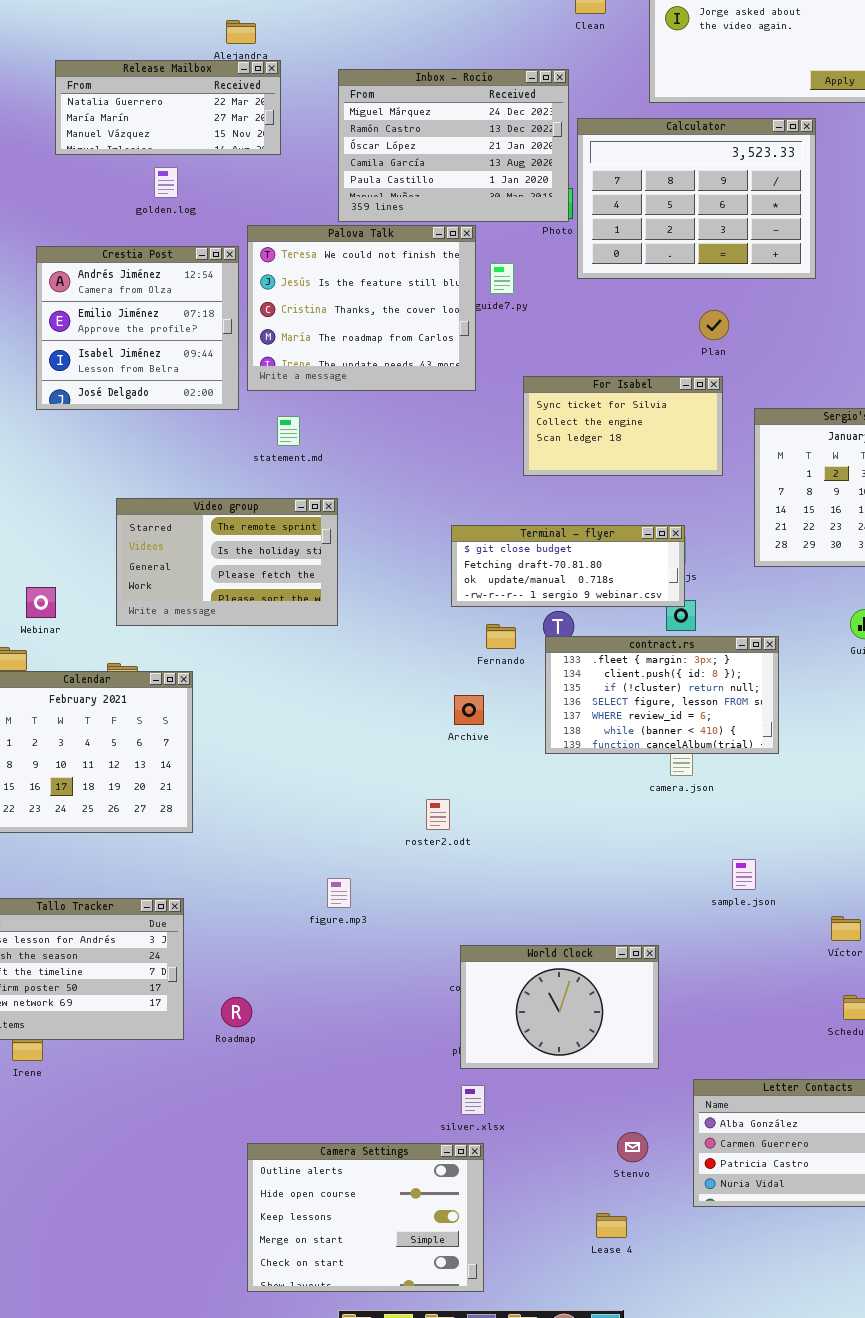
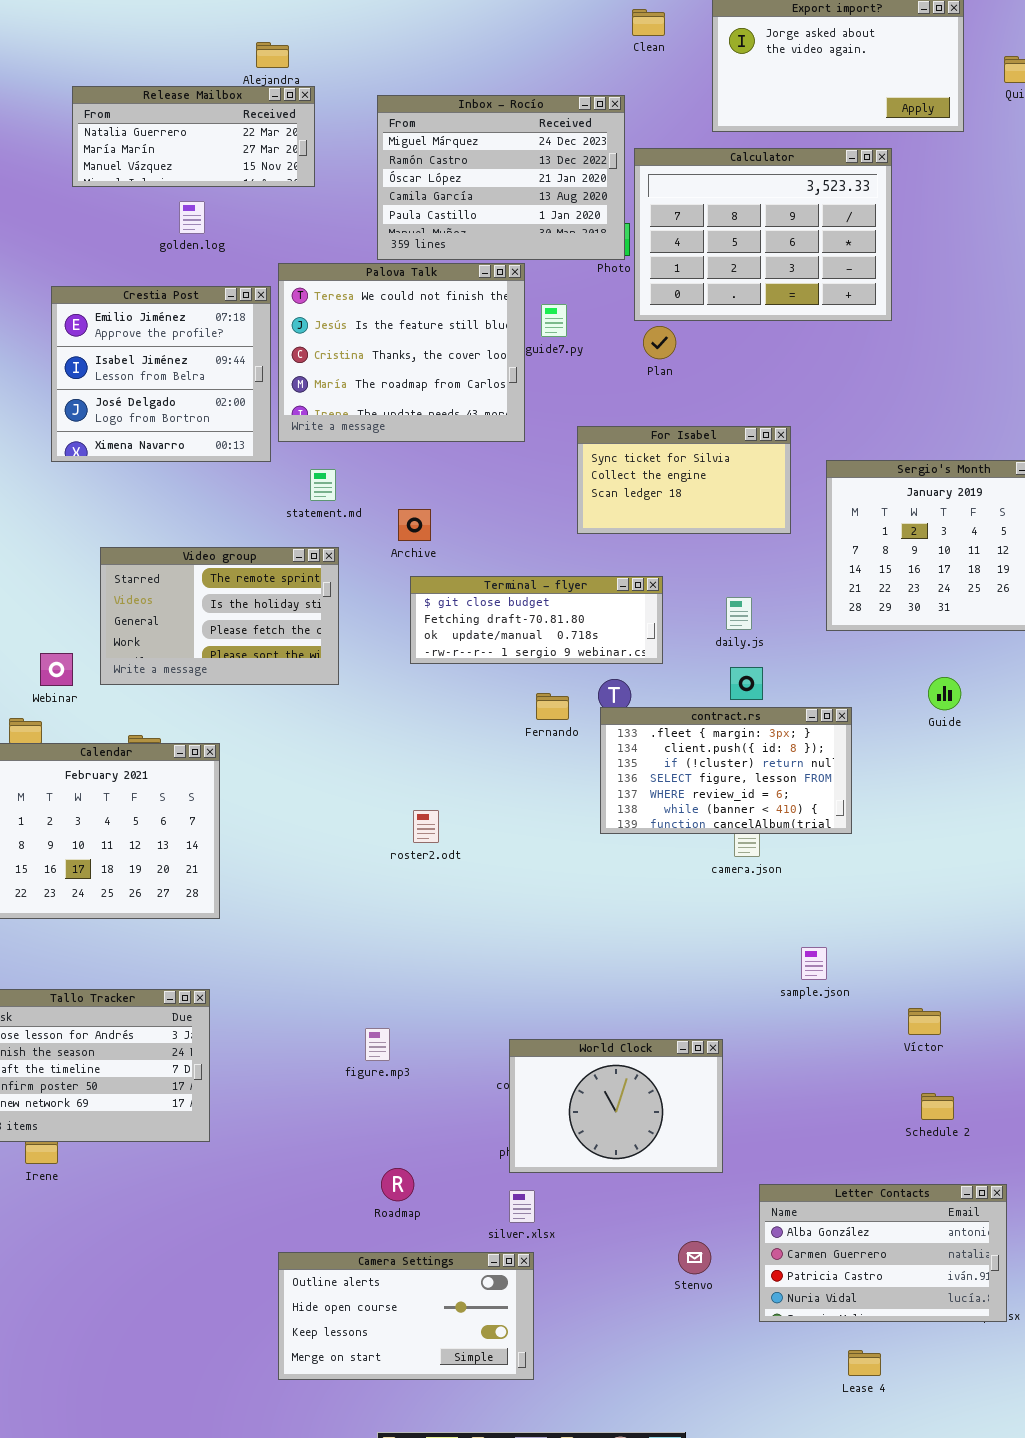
Crestia Post: [36,246,239,410] -> [51,286,271,462], scrolled down 1 row
Plan: [699,310,729,340] -> [643,326,676,359], moved
Video group: [116,498,338,626] -> [100,547,339,685], moved
Terminal - flyer: [451,525,685,607] -> [410,576,663,664], moved
Archive: [454,695,484,725] -> [398,509,431,541], moved
roster2.odt: [426,799,450,830] -> [413,810,439,843], moved
figure.mp3: [327,878,351,908] -> [365,1028,390,1061], moved
Roadmap: [221,997,252,1027] -> [381,1168,414,1201], moved
Camera Settings: [247,1143,484,1292] -> [278,1252,534,1380], resized
Lease 4: [596,1213,627,1238] -> [848,1350,881,1376], moved

